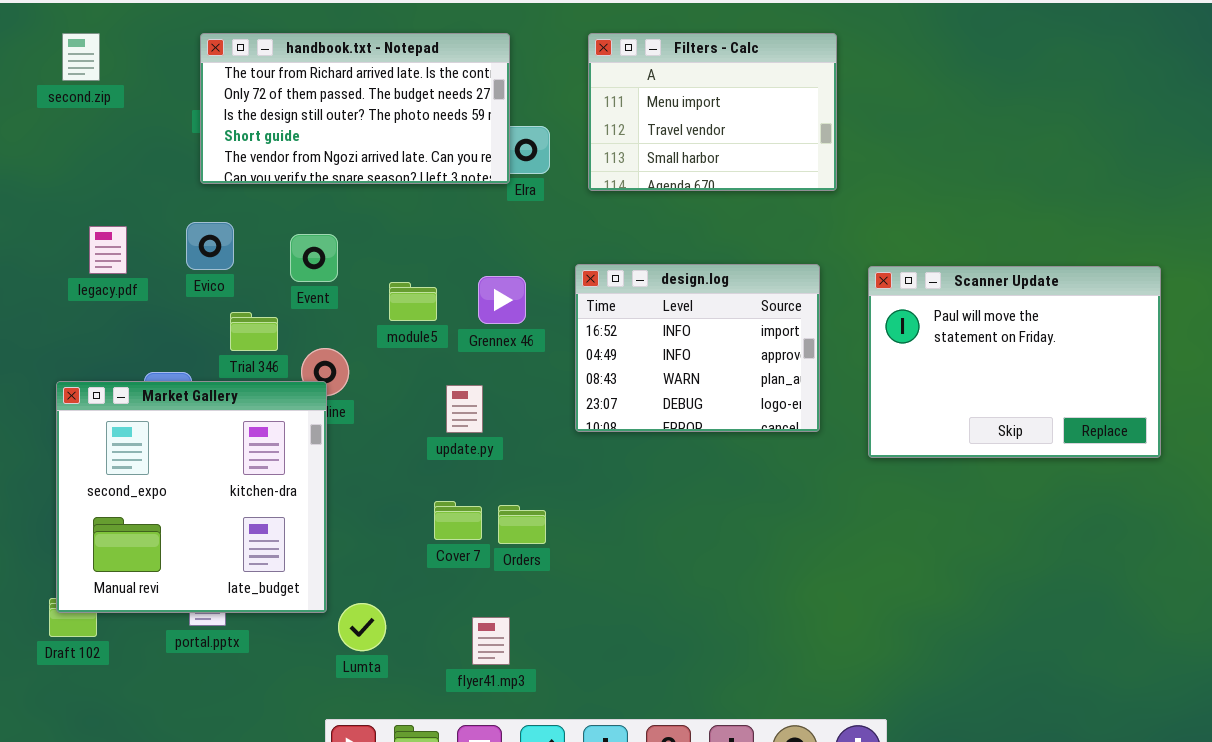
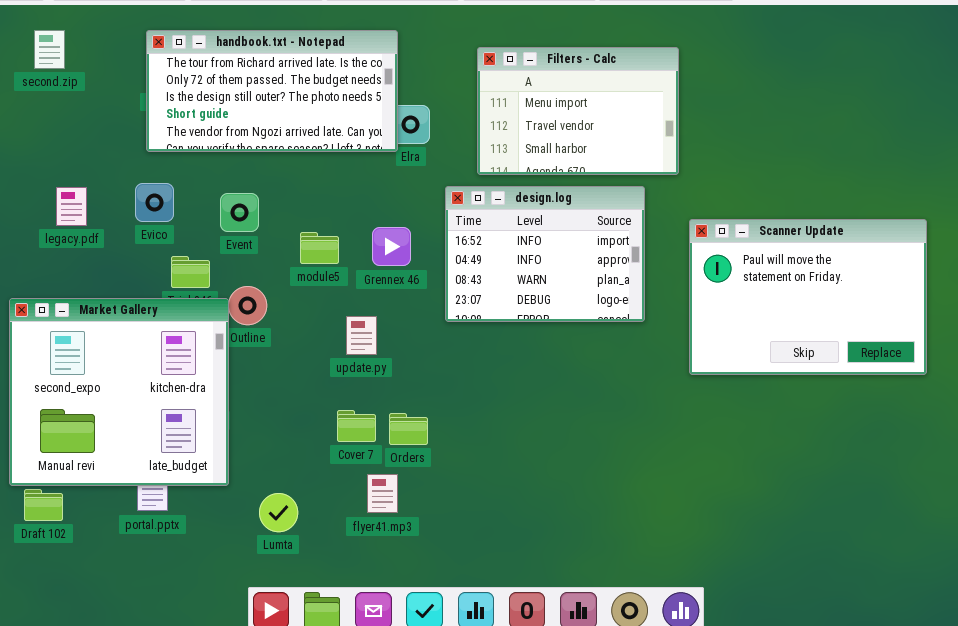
Filters - Calc: [588,33,837,191] -> [477,47,679,175], moved
design.log: [575,264,820,432] -> [445,186,645,322], moved
Market Gallery: [56,381,327,613] -> [9,298,229,486], moved
flyer41.mp3: [472,617,510,665] -> [367,474,398,513], moved

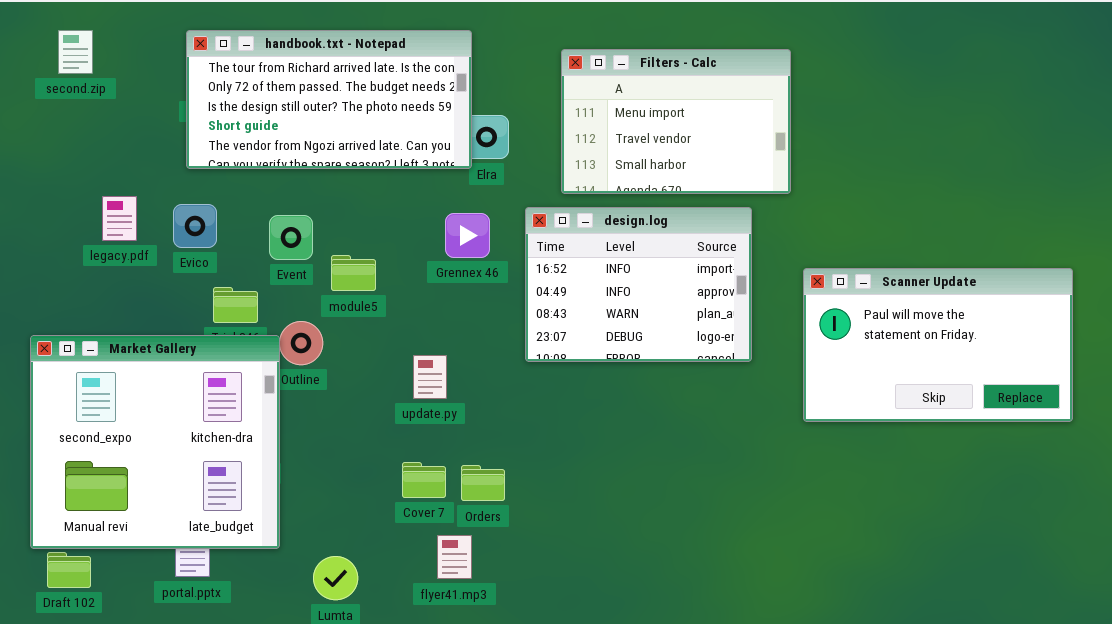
legacy.pdf: [56,187,87,226] -> [102,196,137,241], moved
Scanner Update: [689,219,927,375] -> [803,268,1073,422], resized
Grennex 46: [372,227,411,266] -> [445,213,490,258], moved
module5: [300,232,339,264] -> [331,255,376,291], moved

